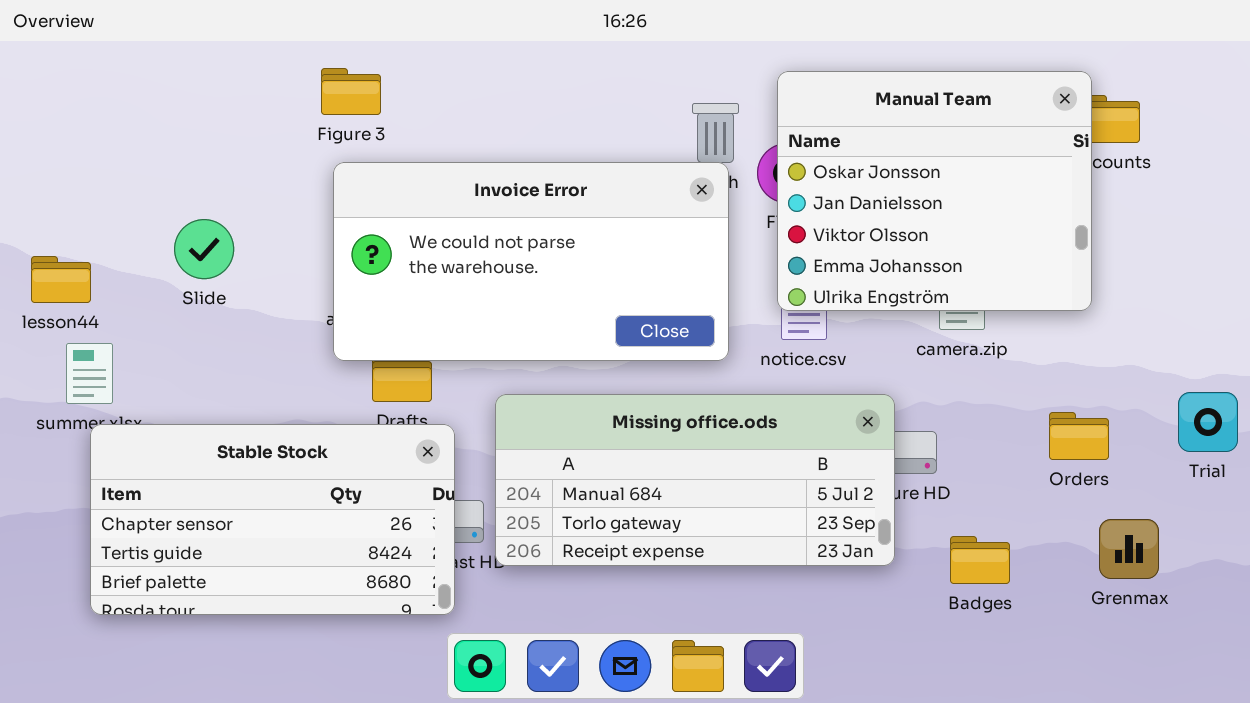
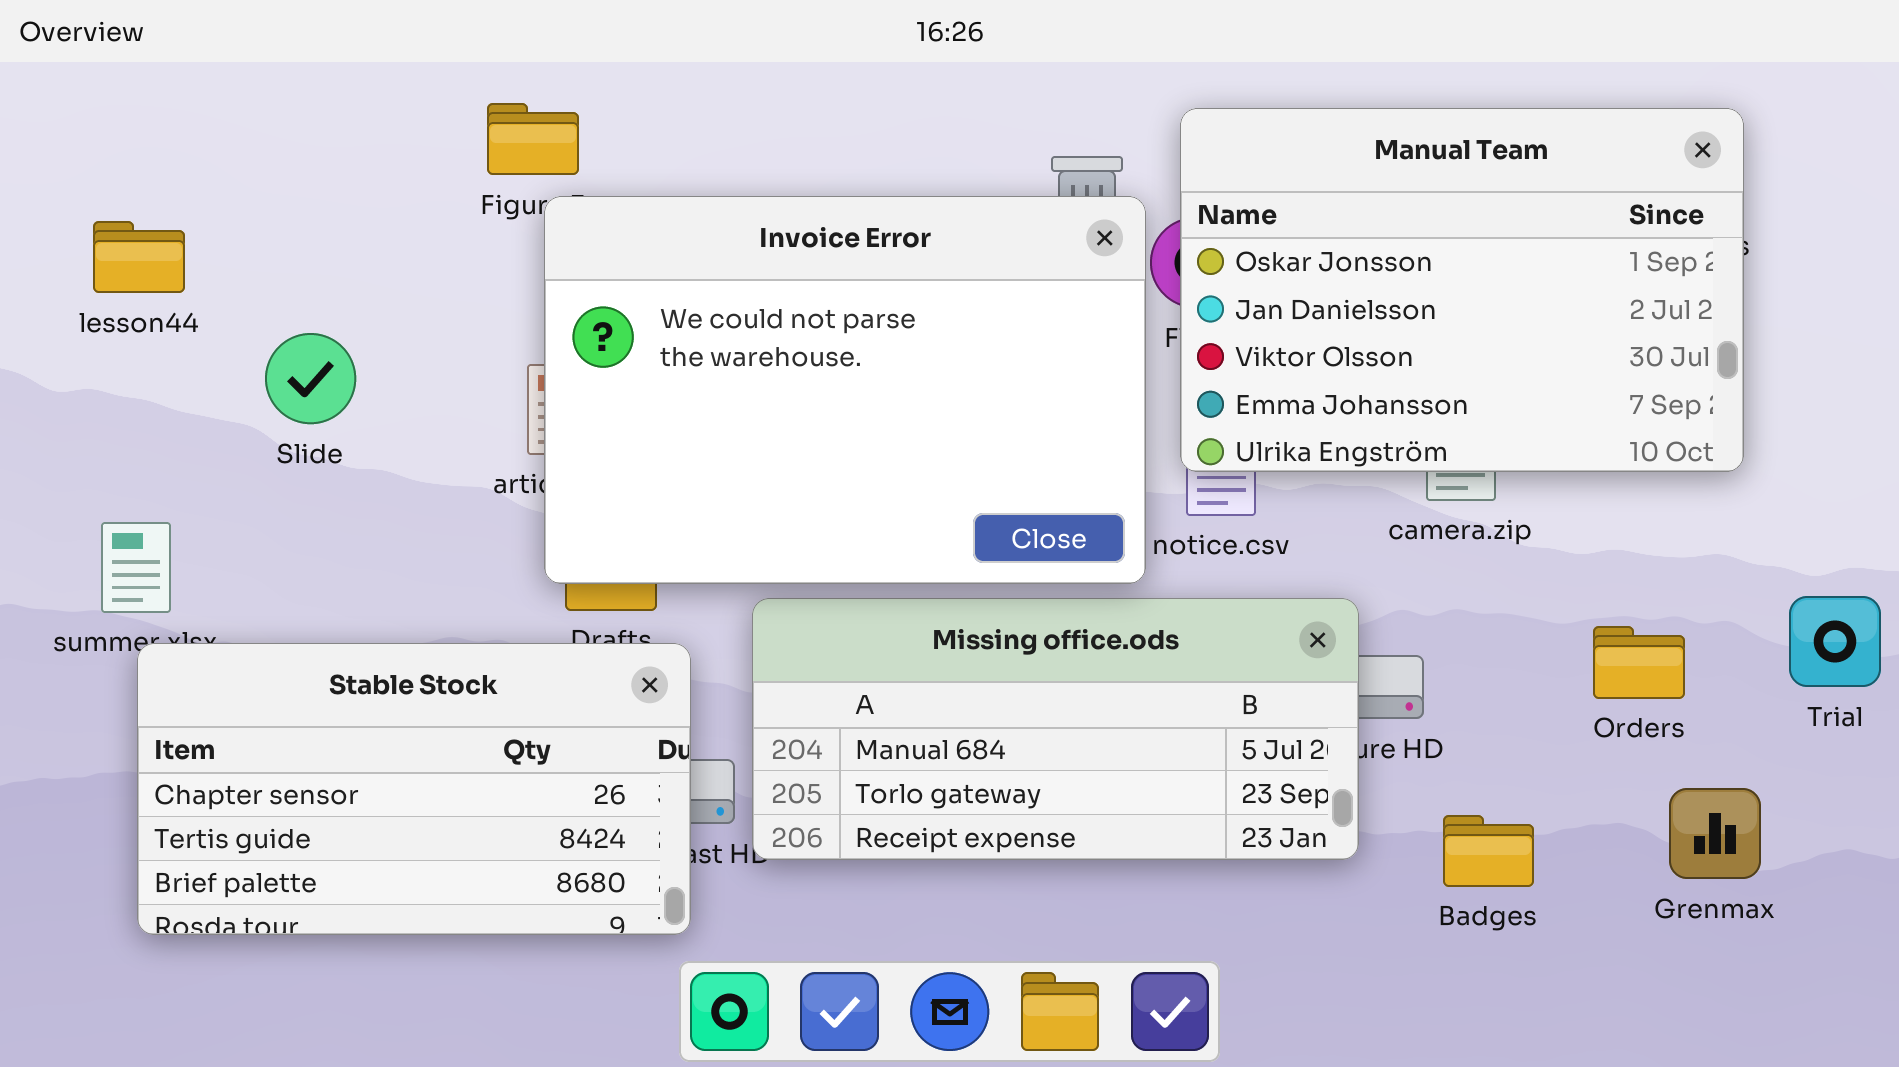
Manual Team: [777,71,1092,311] -> [1180,108,1744,472], resized
Invoice Error: [333,162,729,361] -> [544,196,1146,584], moved, resized
lesson44: [31,256,91,303] -> [93,221,185,293], moved

